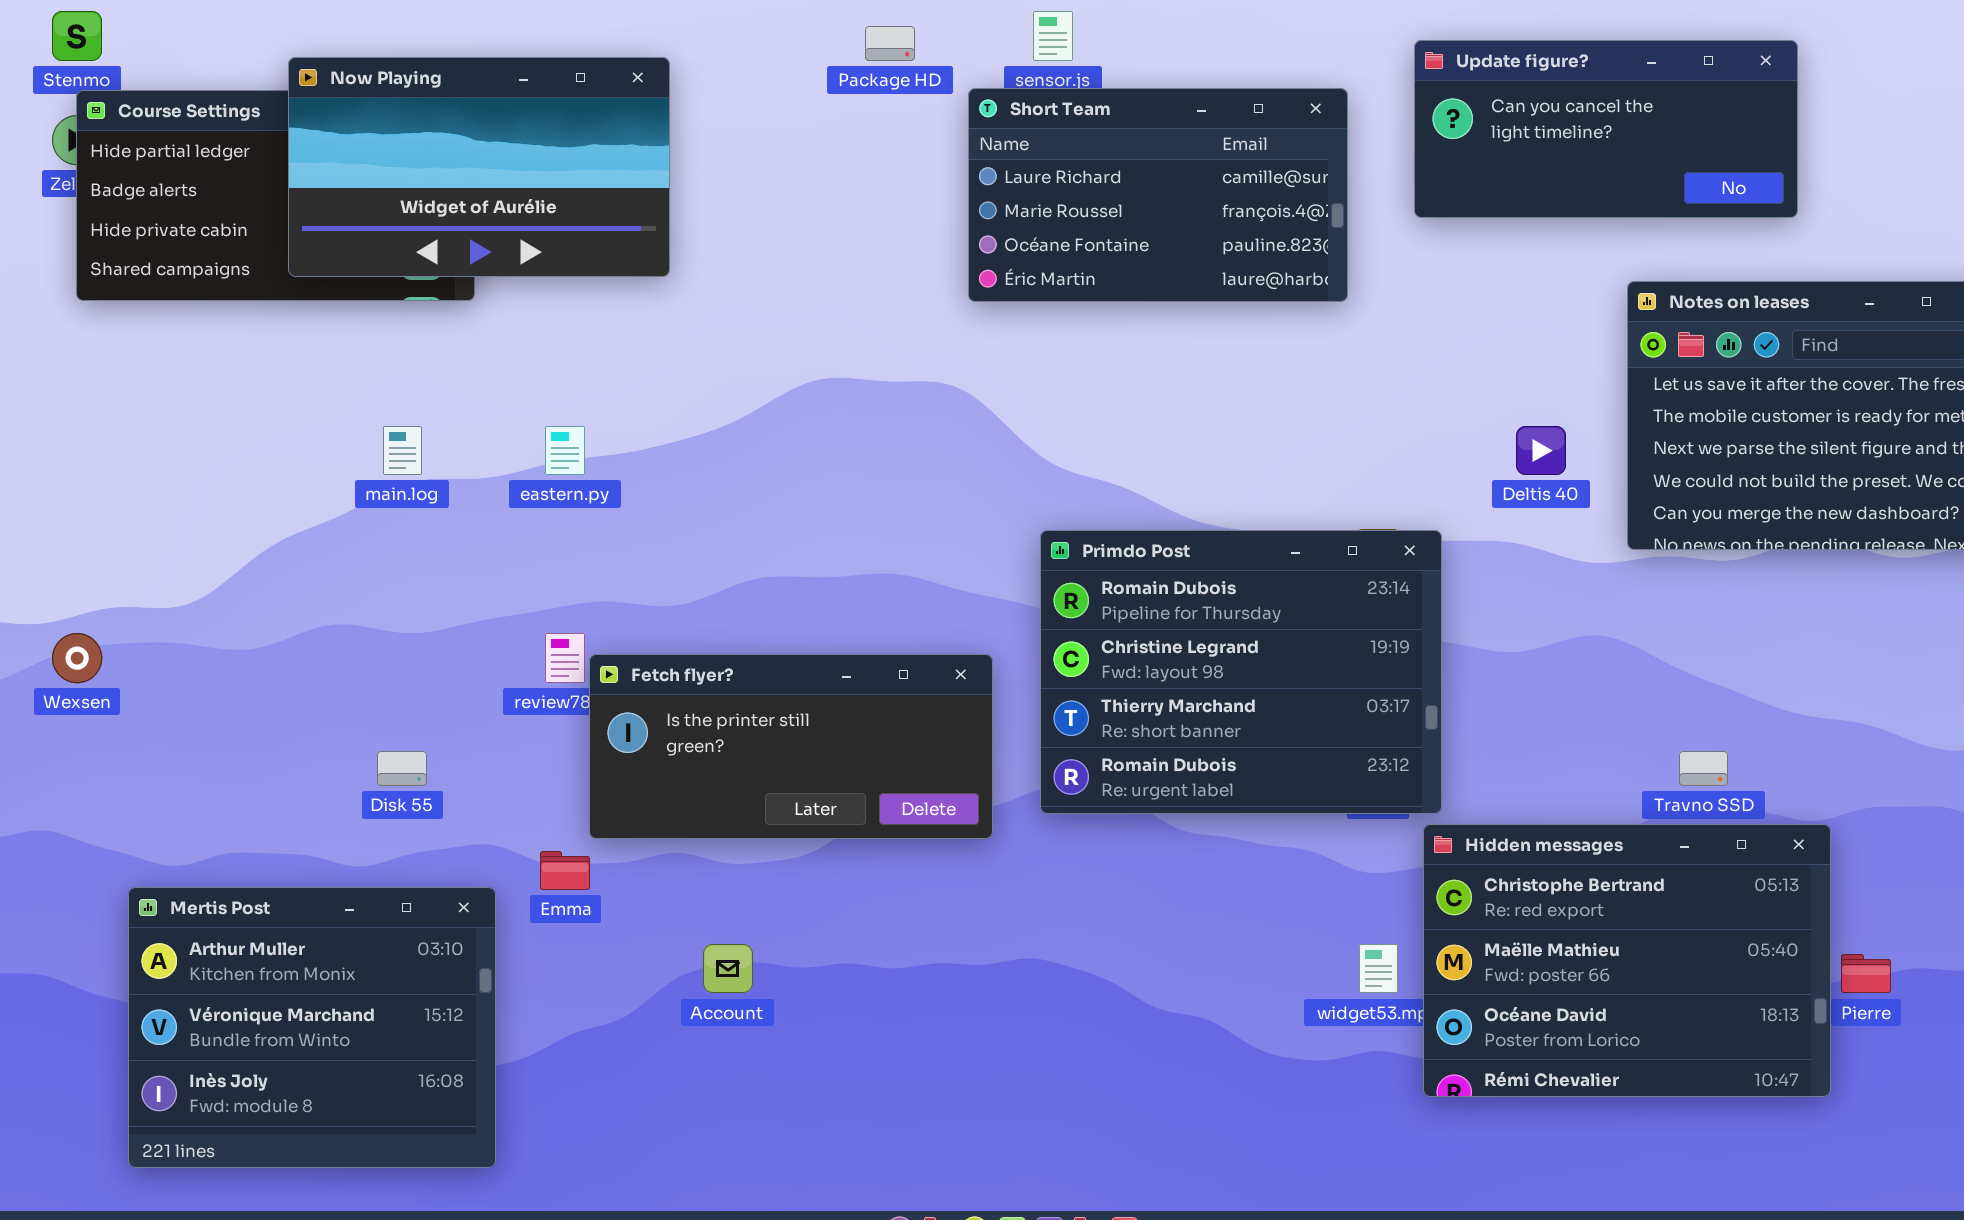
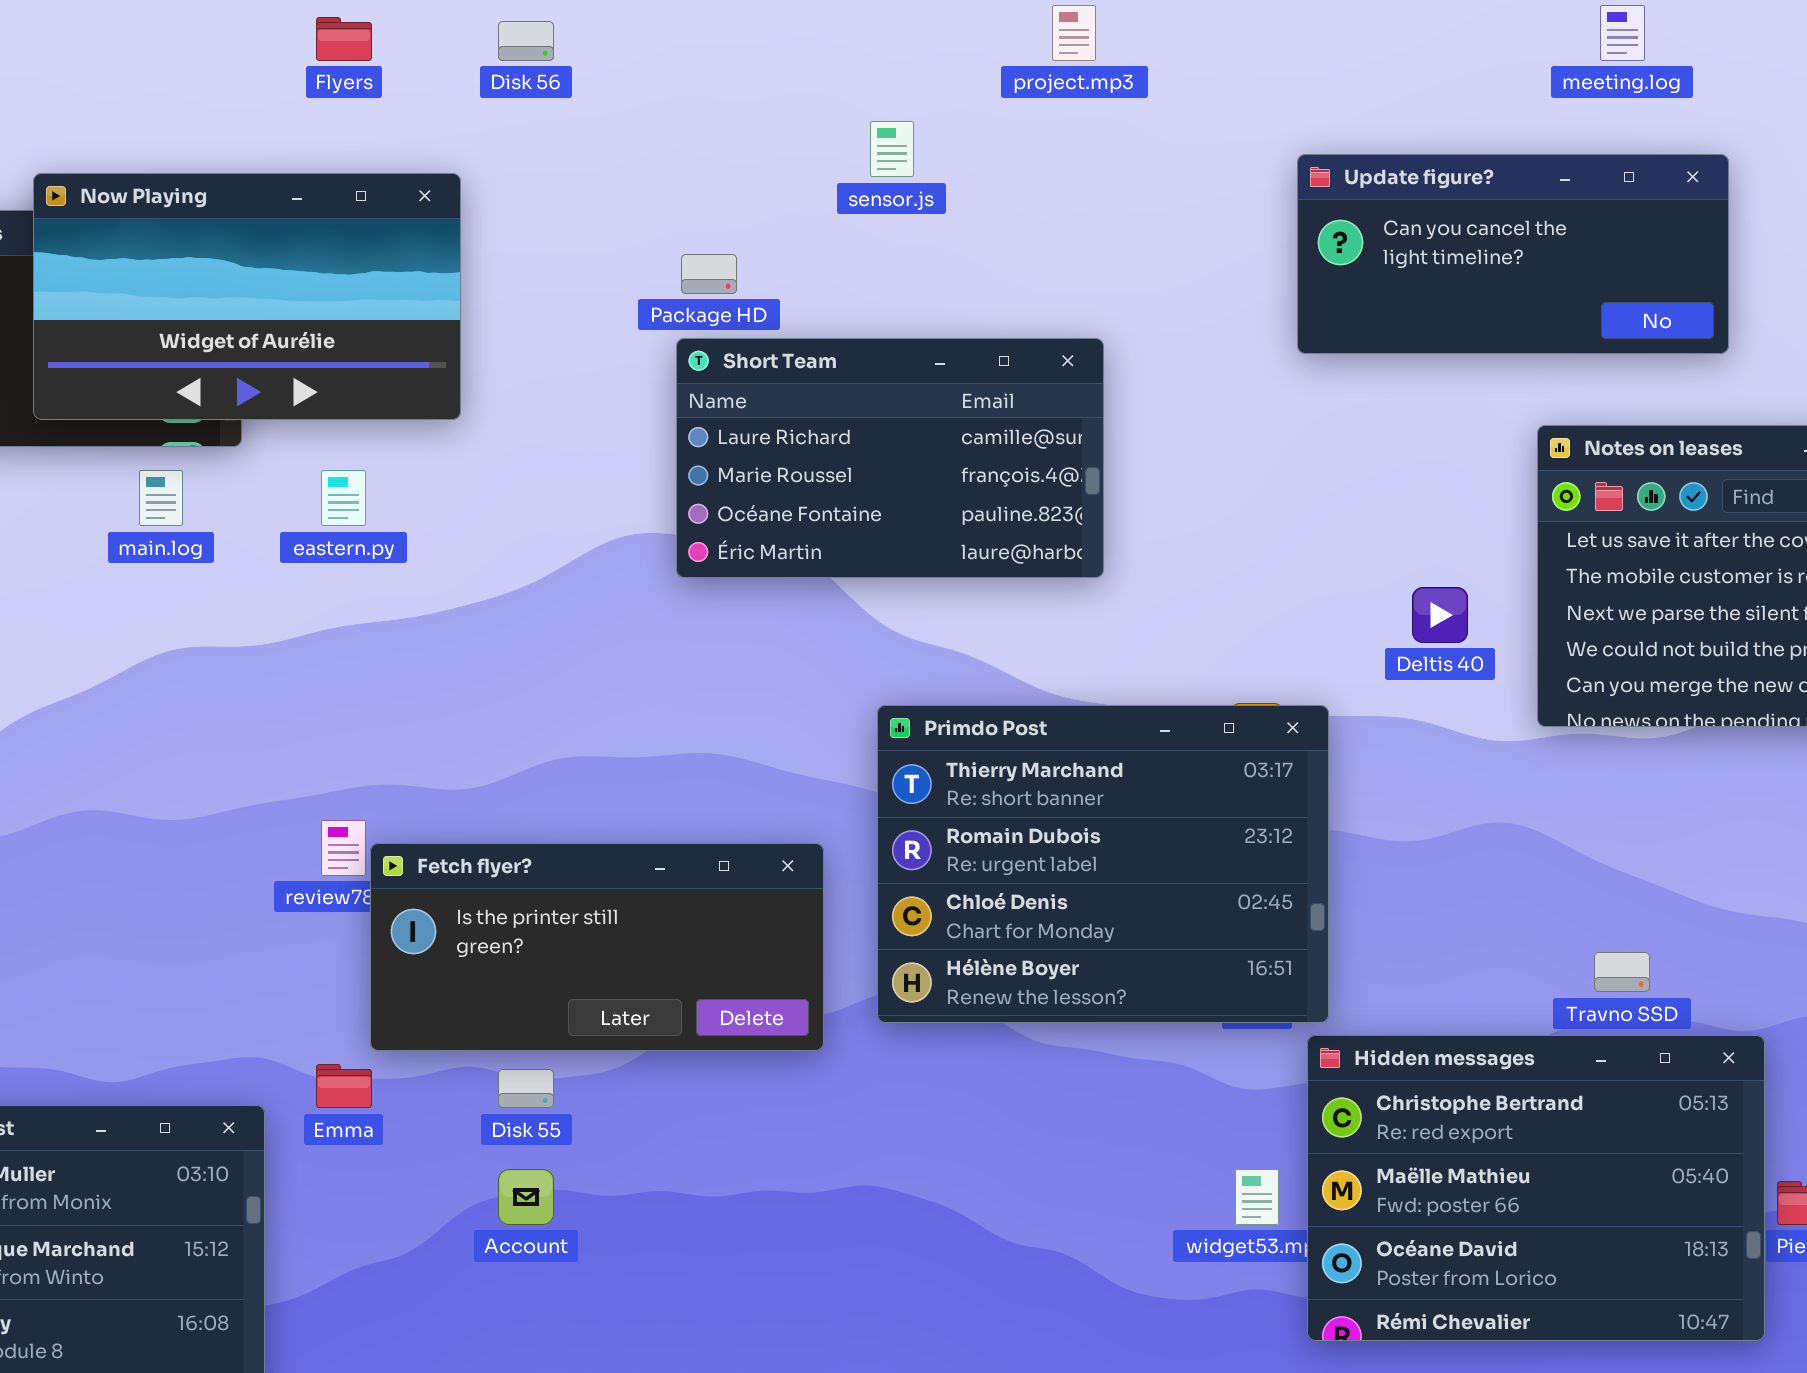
Package HD: [865,26,915,61] -> [681,254,737,294], moved
Short Team: [968,88,1348,302] -> [676,338,1104,578], moved
main.log: [383,426,422,475] -> [139,470,183,526], moved
eastern.py: [545,426,585,475] -> [321,470,366,526], moved
Primdo Post: [1040,530,1442,814] -> [877,705,1329,1023], scrolled down 2 rows
Disk 55: [377,751,427,786] -> [498,1069,554,1108], moved

